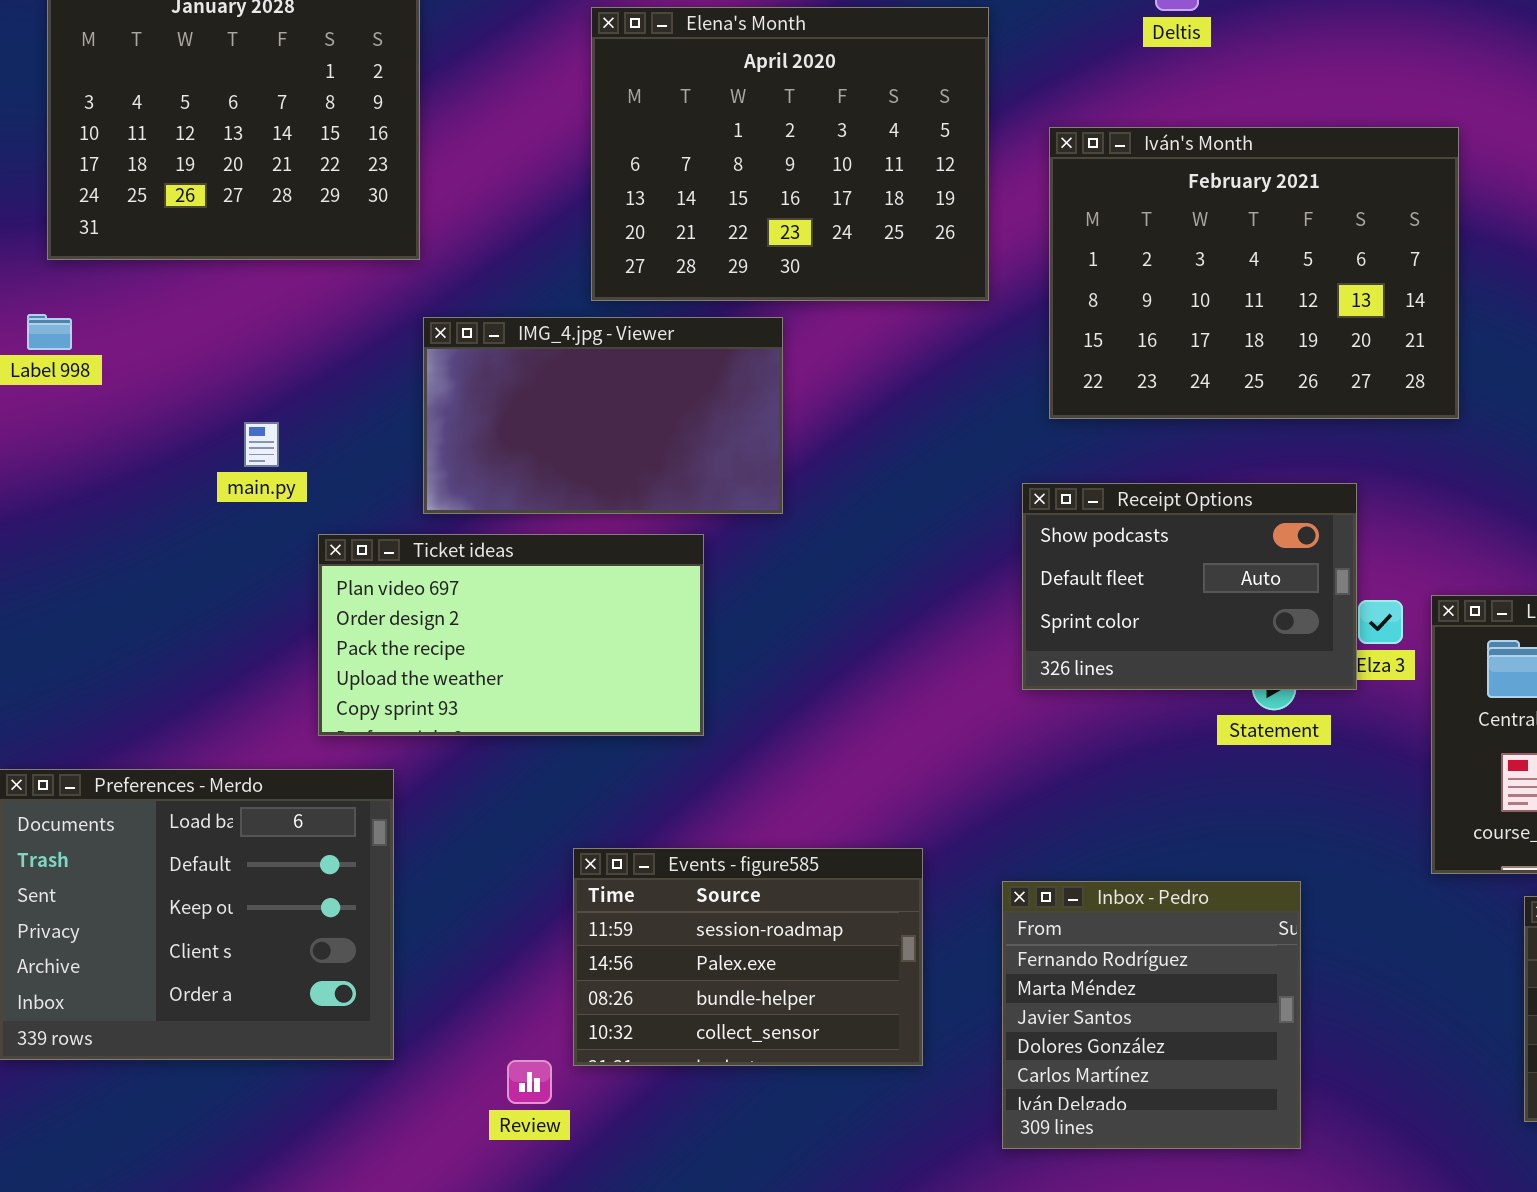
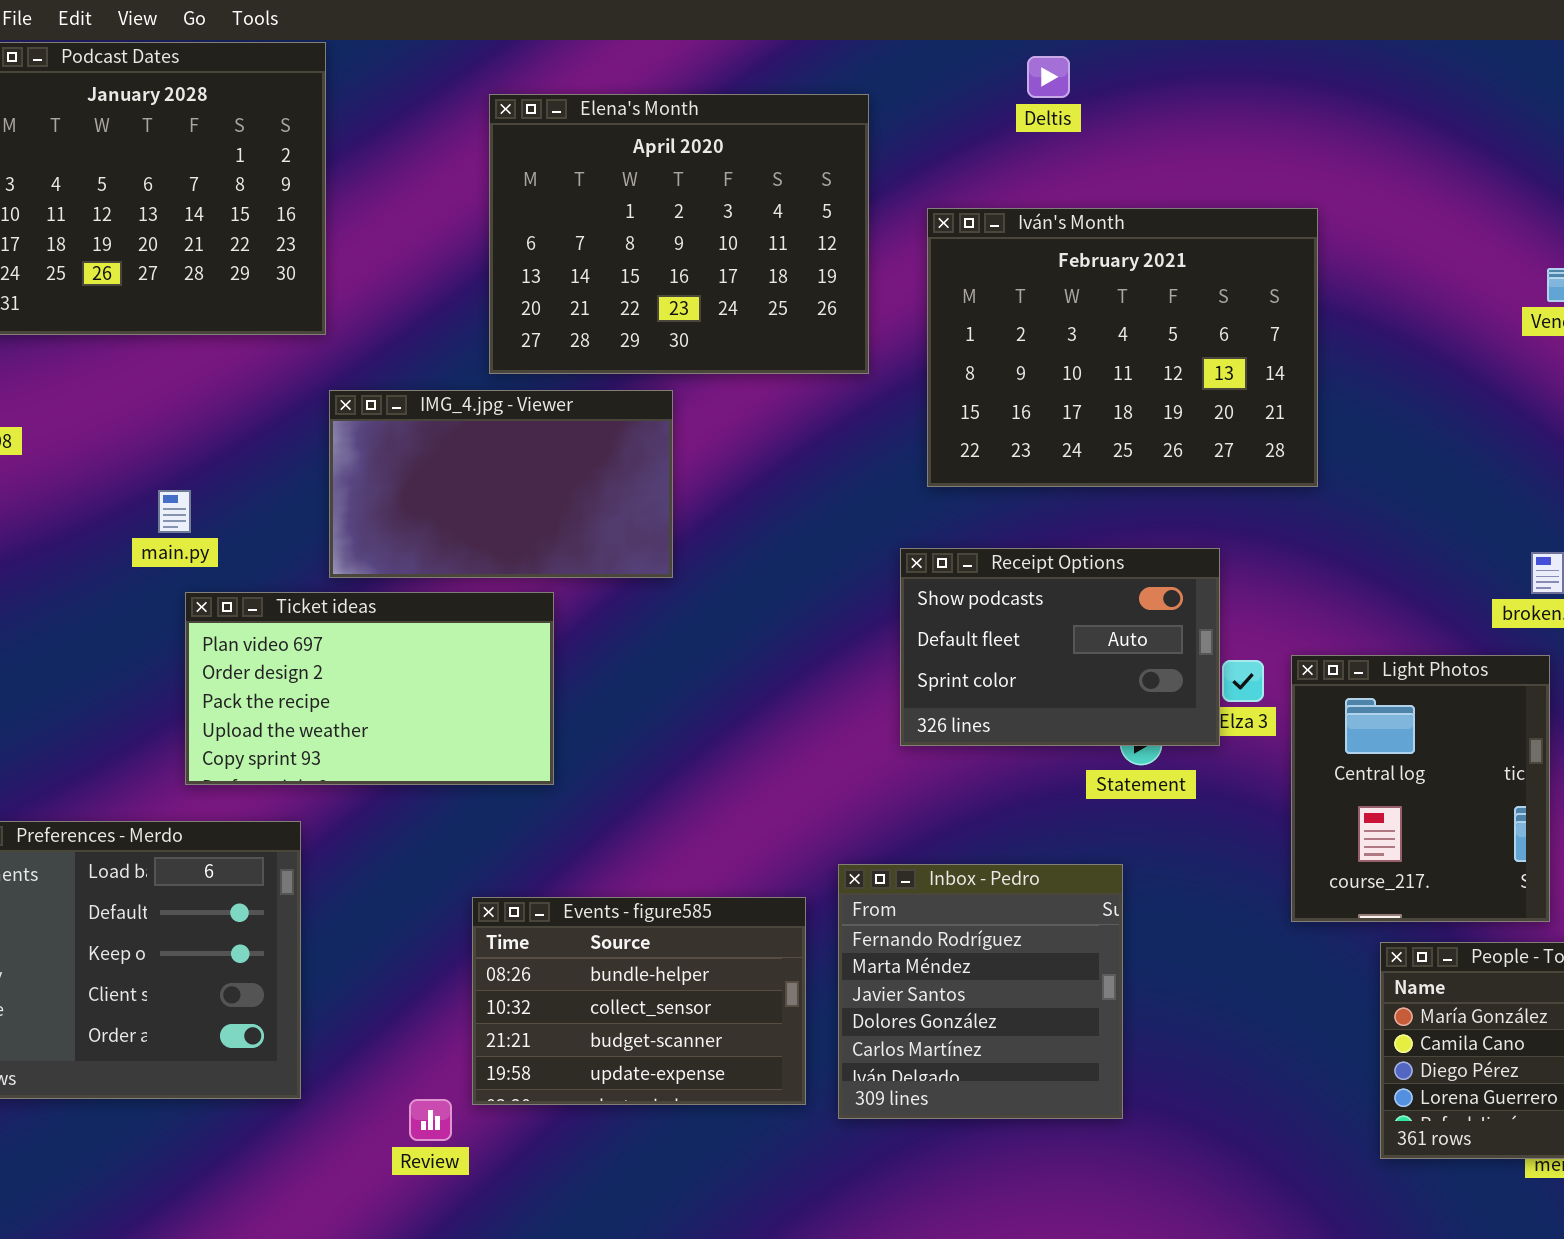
Ticket ideas: [318,534,704,736] -> [185,592,554,785], moved
Events - figure585: [573,848,923,1066] -> [472,897,806,1105], scrolled down 2 rows
Inbox - Pedro: [1002,881,1301,1149] -> [838,864,1123,1119], moved

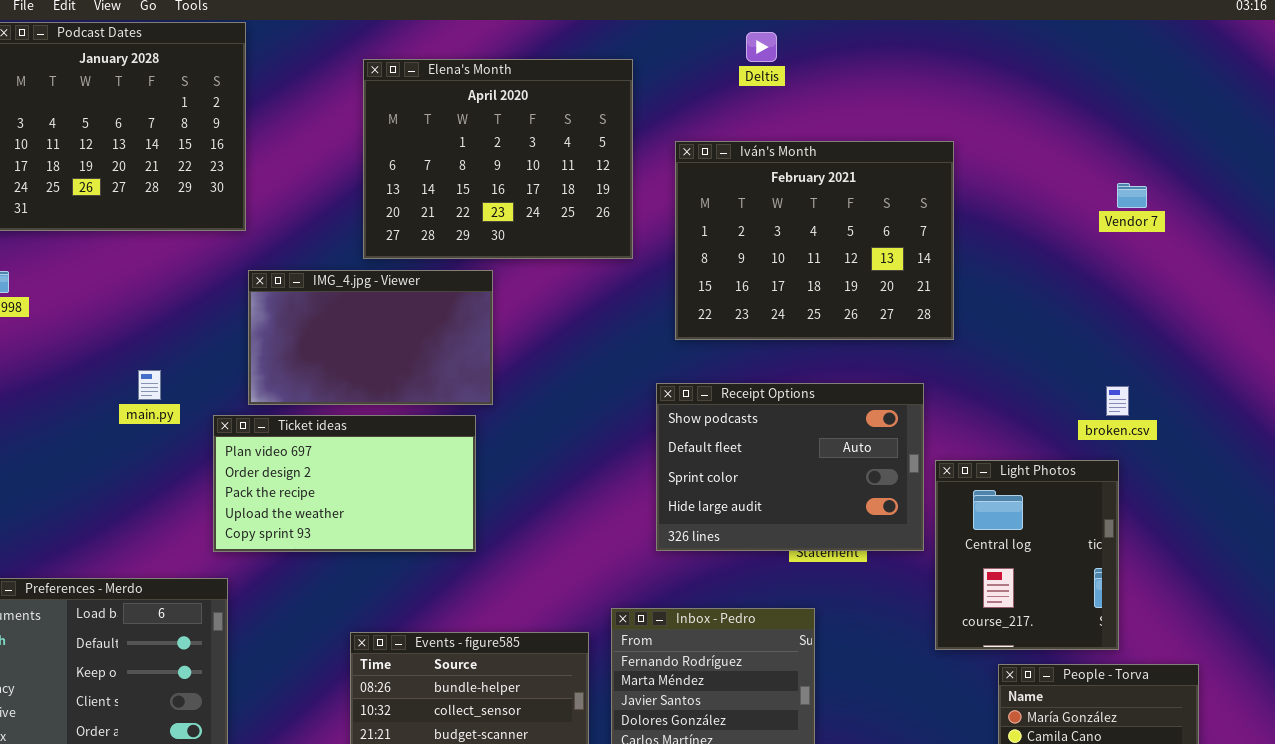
main.py: [158,490,191,533] -> [138,370,161,400], moved
Receipt Options: [900,548,1220,746] -> [656,383,924,551], resized
Ticket ideas: [185,592,554,785] -> [213,415,476,552], moved

